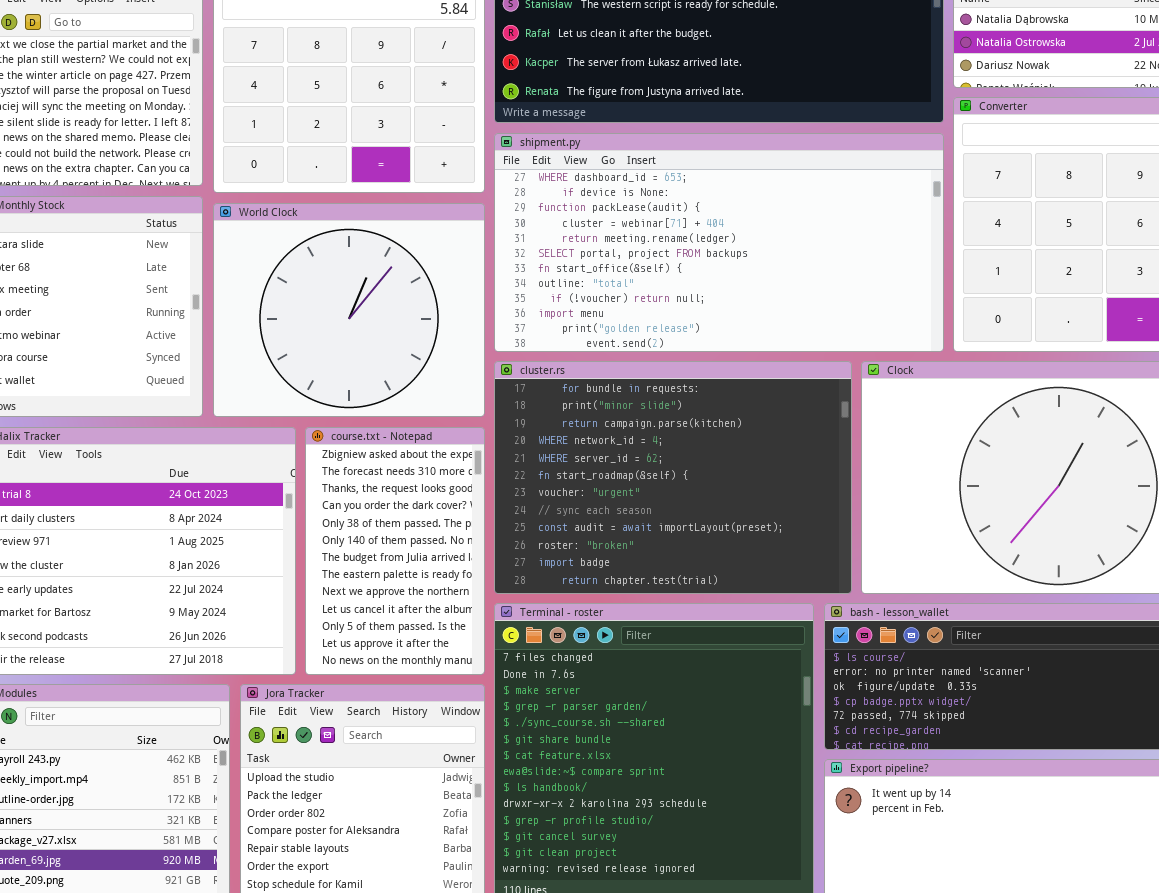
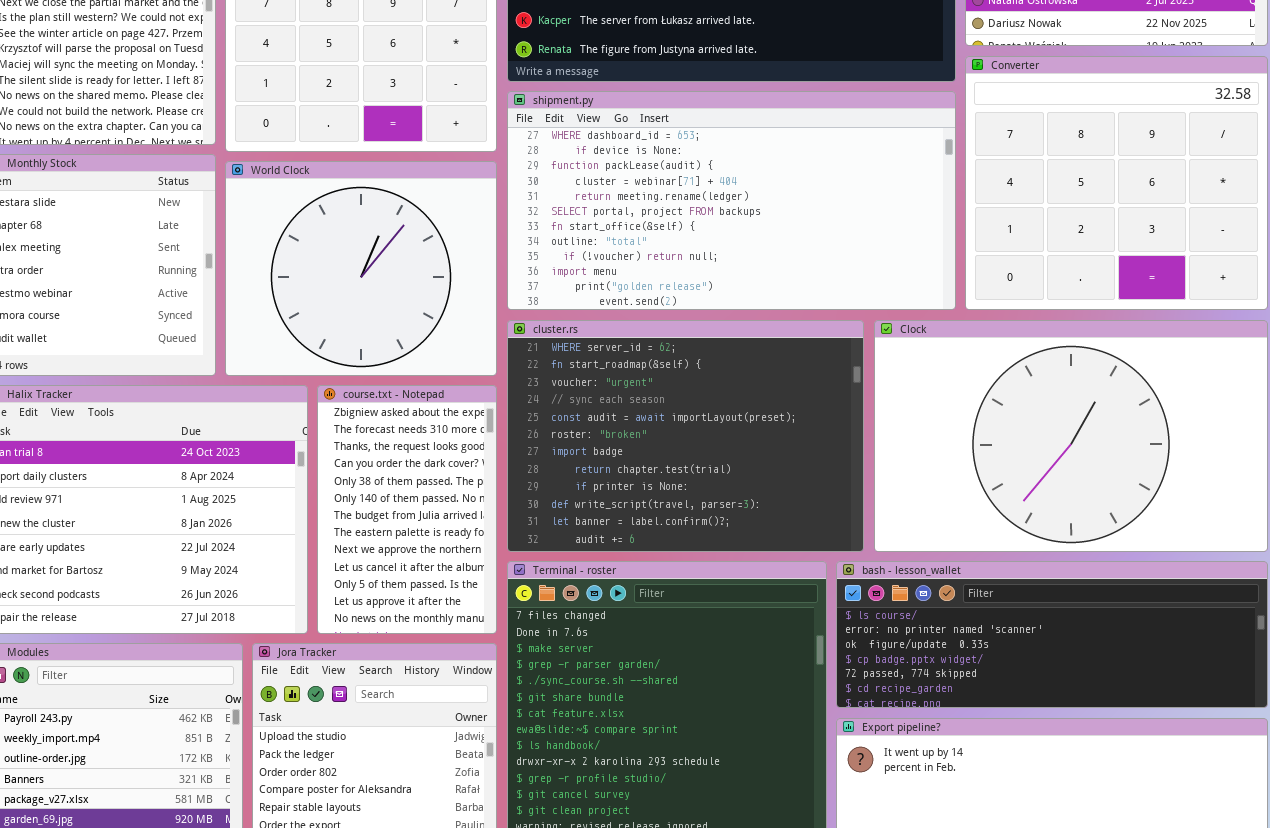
cluster.rs: [494,361,852,594] -> [507,320,864,552], scrolled down 4 rows

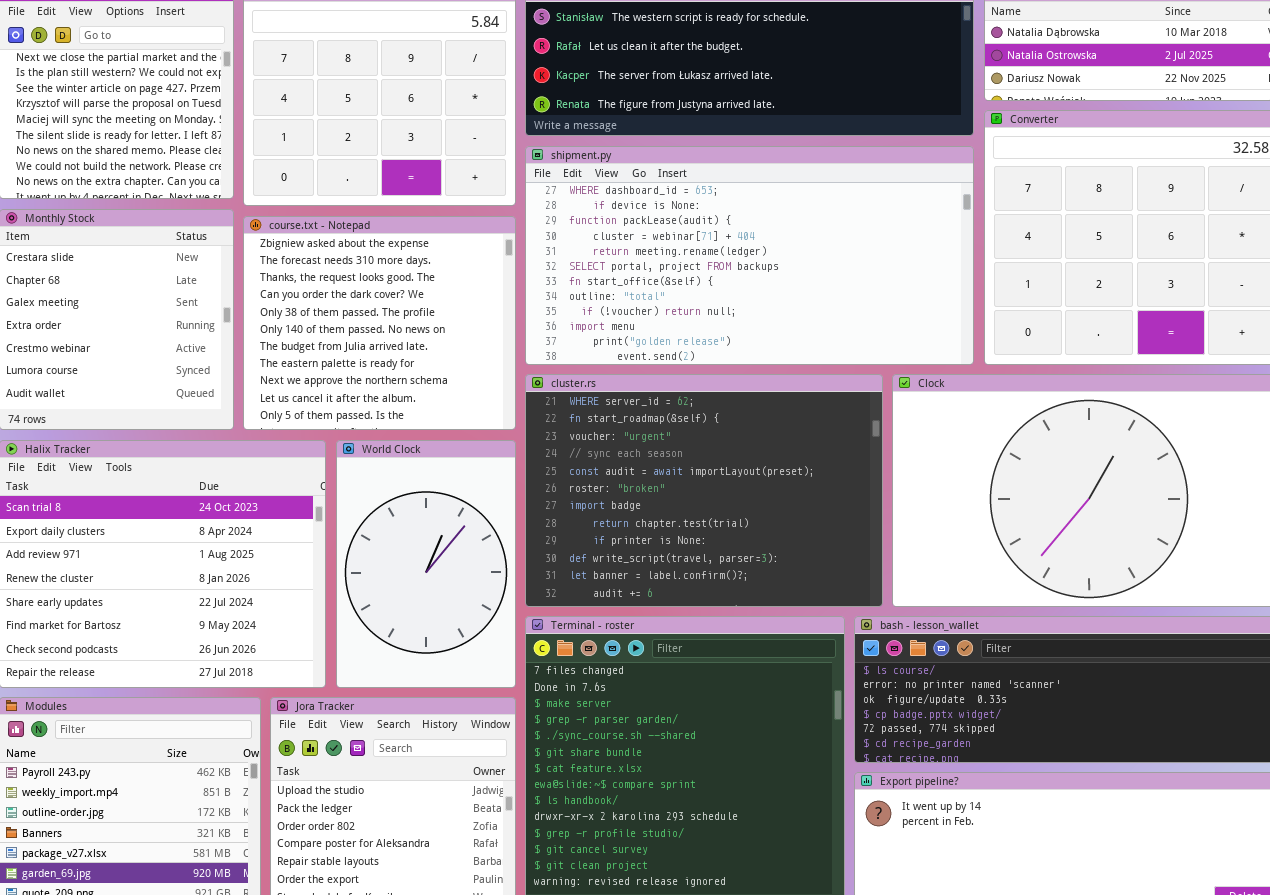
World Clock: [225,161,497,376] -> [336,440,516,688], moved, resized
course.txt - Notepad: [317,385,497,634] -> [243,216,516,430], moved, resized

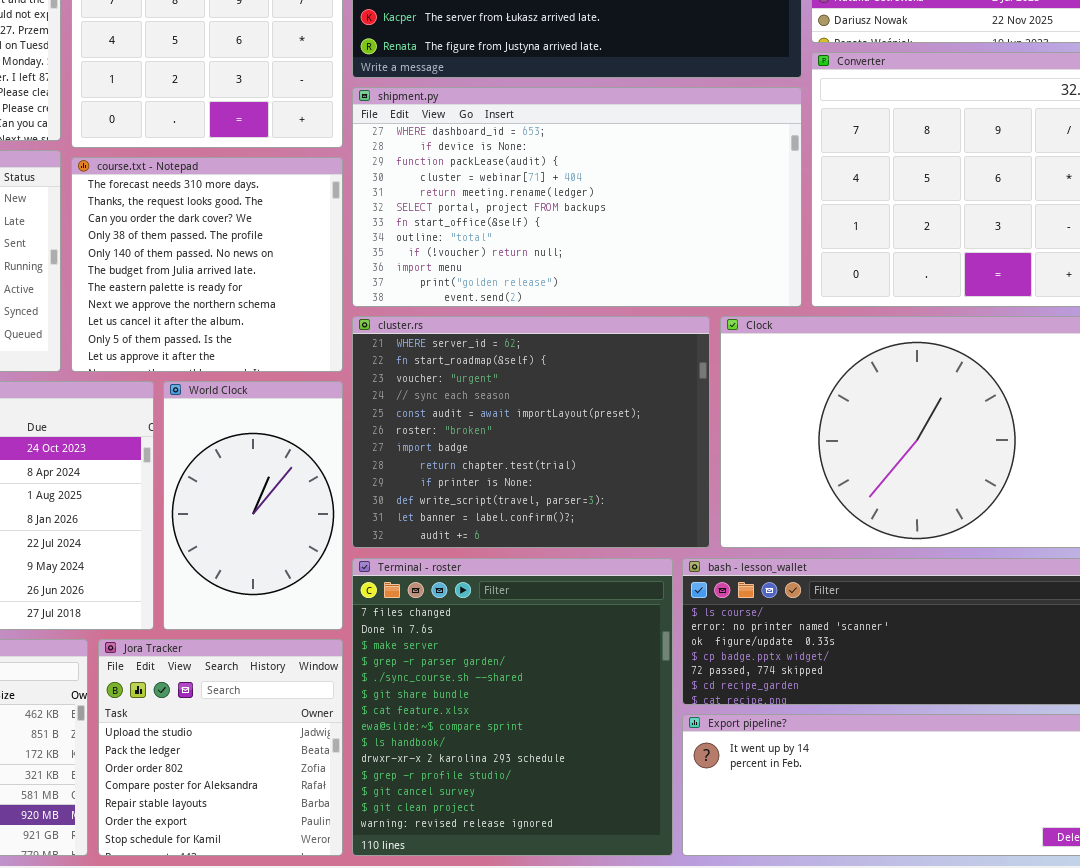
course.txt - Notepad: [243,216,516,430] -> [71,157,343,372], scrolled down 1 row

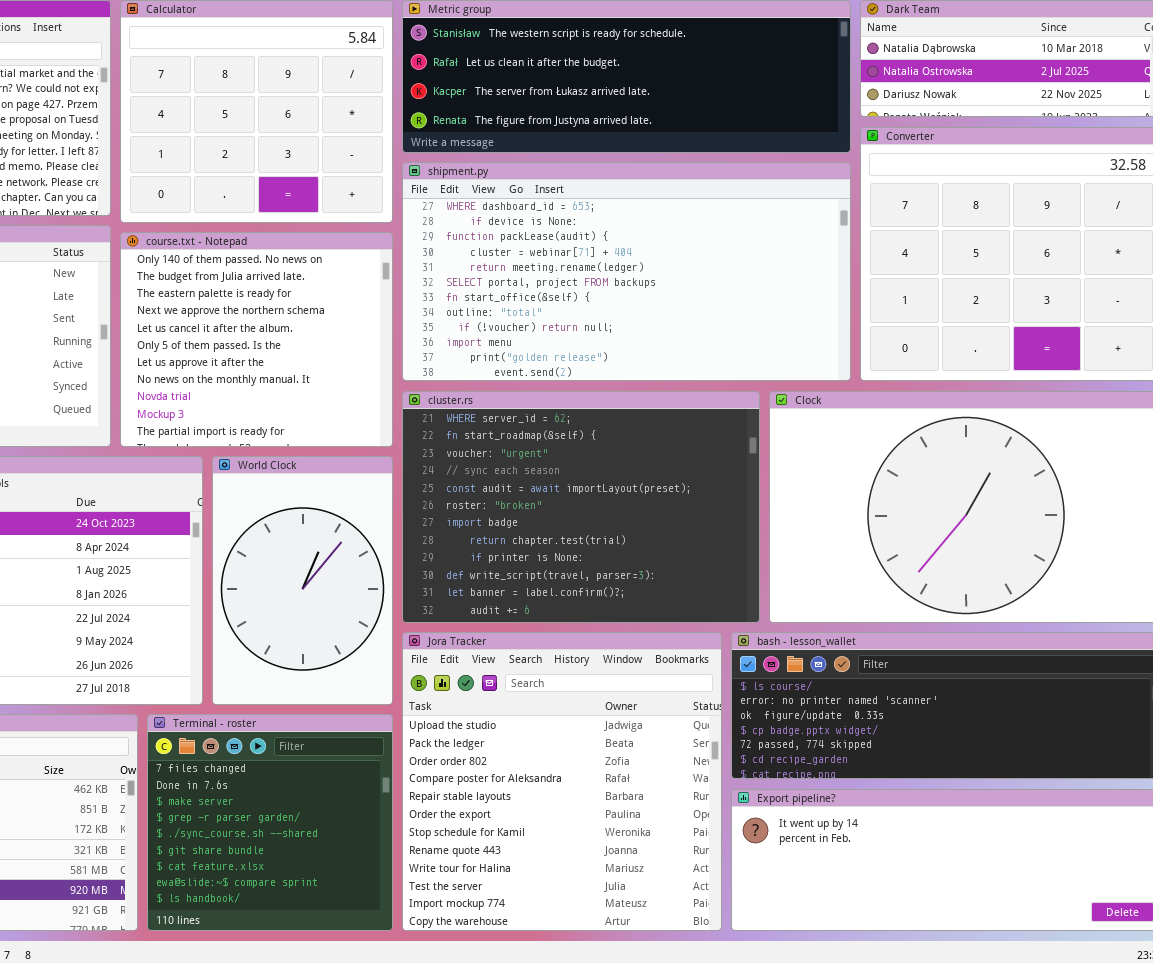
course.txt - Notepad: [71,157,343,372] -> [120,232,393,447], scrolled down 4 rows
Terminal - roster: [352,558,673,856] -> [147,714,393,931], moved, resized
Jora Tracker: [98,639,343,856] -> [402,632,722,931], moved, resized

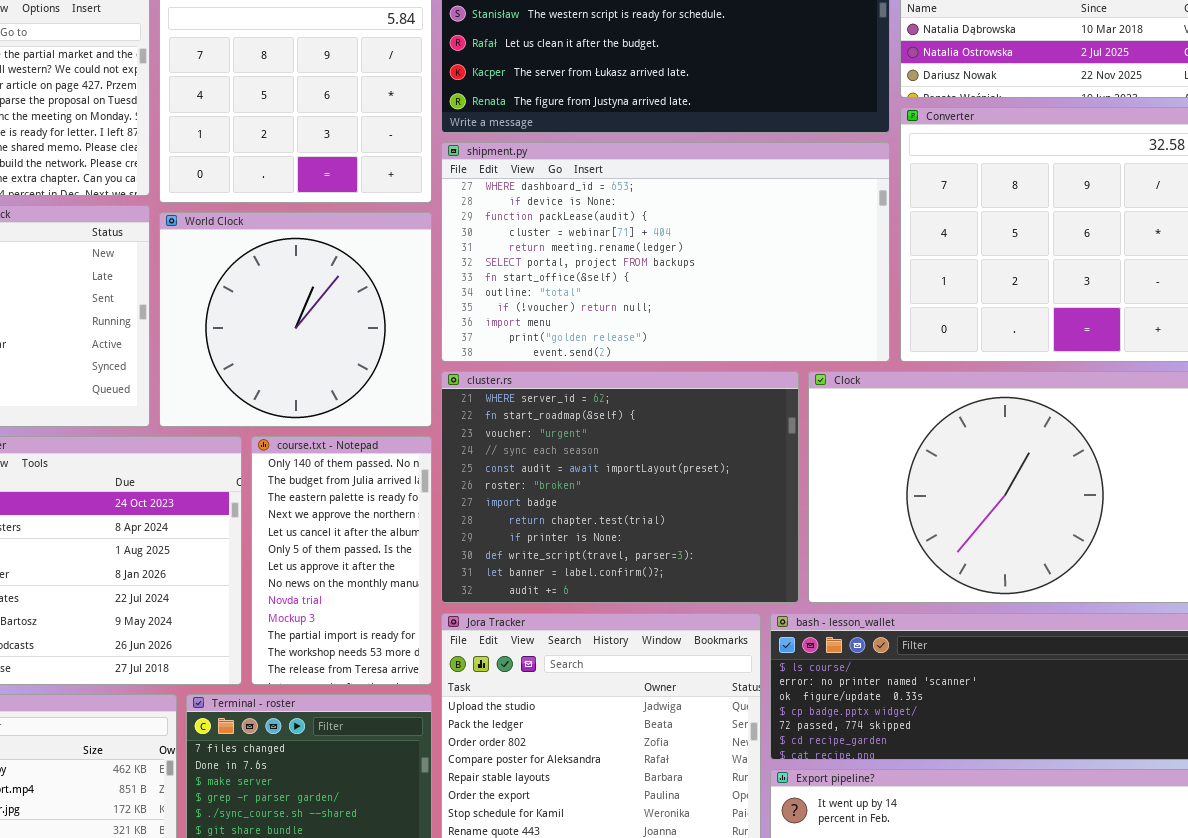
course.txt - Notepad: [120,232,393,447] -> [251,436,432,685], moved, resized
World Clock: [212,456,393,705] -> [159,212,432,427], moved, resized

